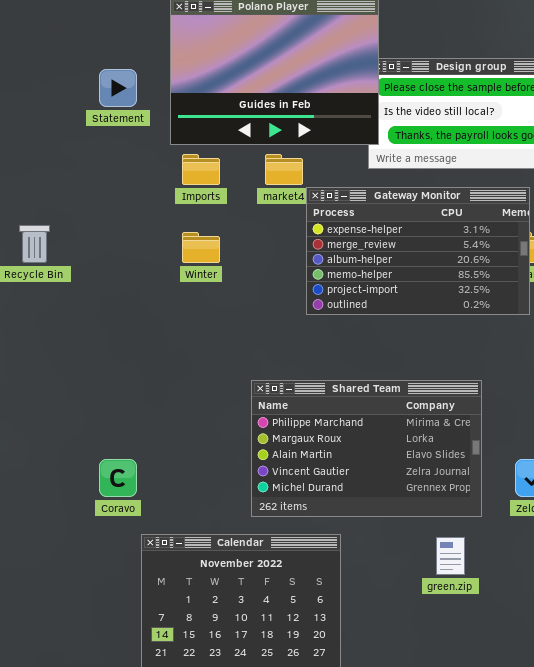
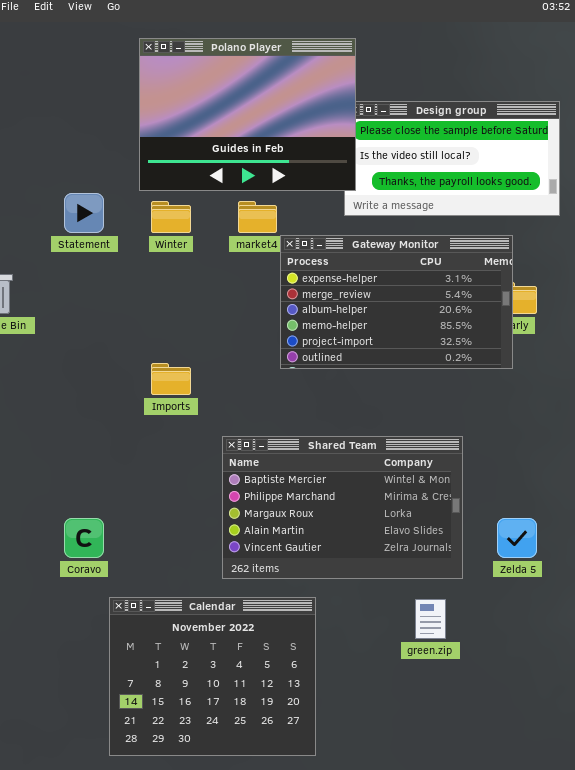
Statement: [99,69,137,107] -> [64,193,104,233], moved
Imports: [182,154,220,185] -> [151,363,191,395], moved
Winter: [182,232,220,263] -> [151,201,191,233], moved
Shared Team: [251,380,482,517] -> [222,436,463,579], scrolled up 1 row

